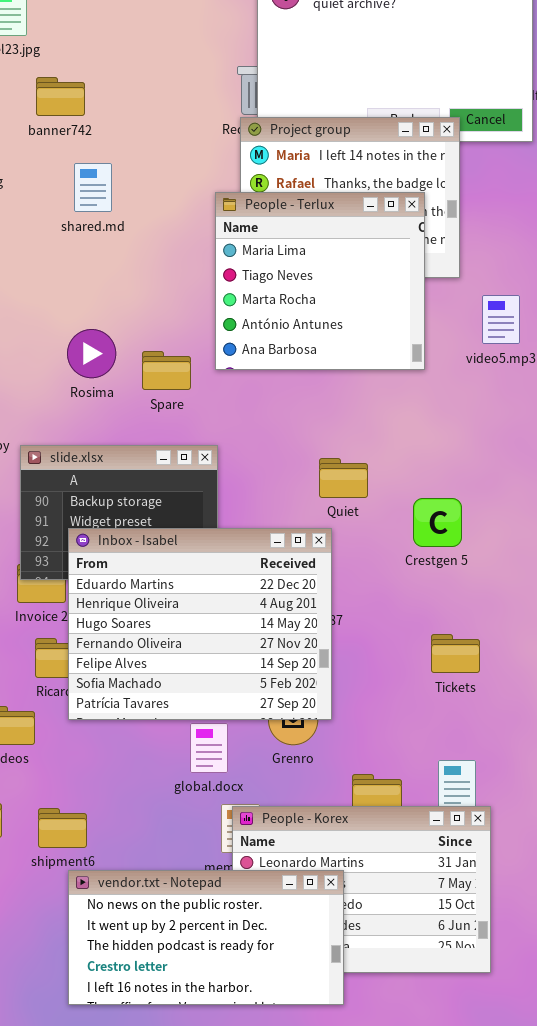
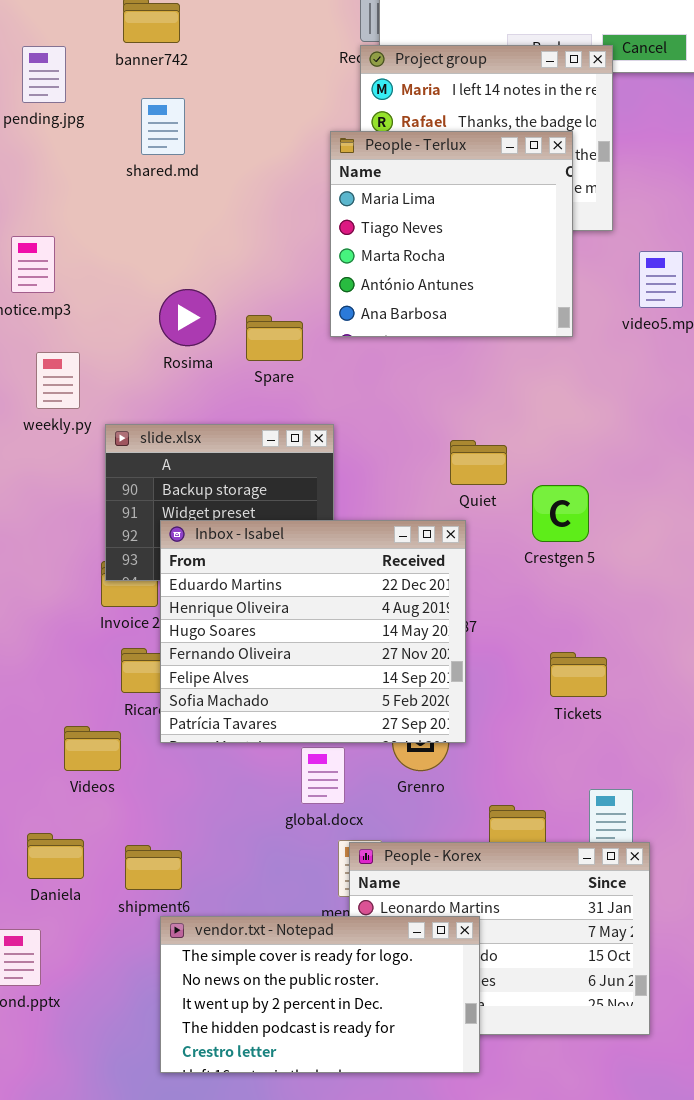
shared.md: [74,163,112,212] -> [141,98,185,155], moved
Crestgen 5: [413,498,462,547] -> [532,485,589,542], moved
Tickets: [431,634,480,673] -> [550,652,607,697], moved
vendor.txt - Notepad: [68,870,344,1005] -> [160,916,480,1073], scrolled up 1 row

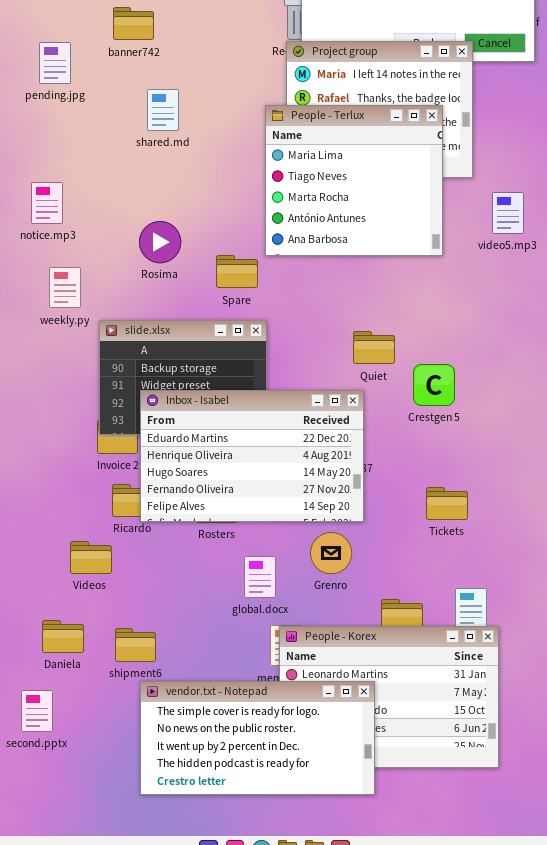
shared.md: [141,98,185,155] -> [147,89,179,131], moved
Spare: [246,315,303,361] -> [216,255,258,288], moved
Inbox - Isabel: [160,520,466,743] -> [140,390,364,522], resized

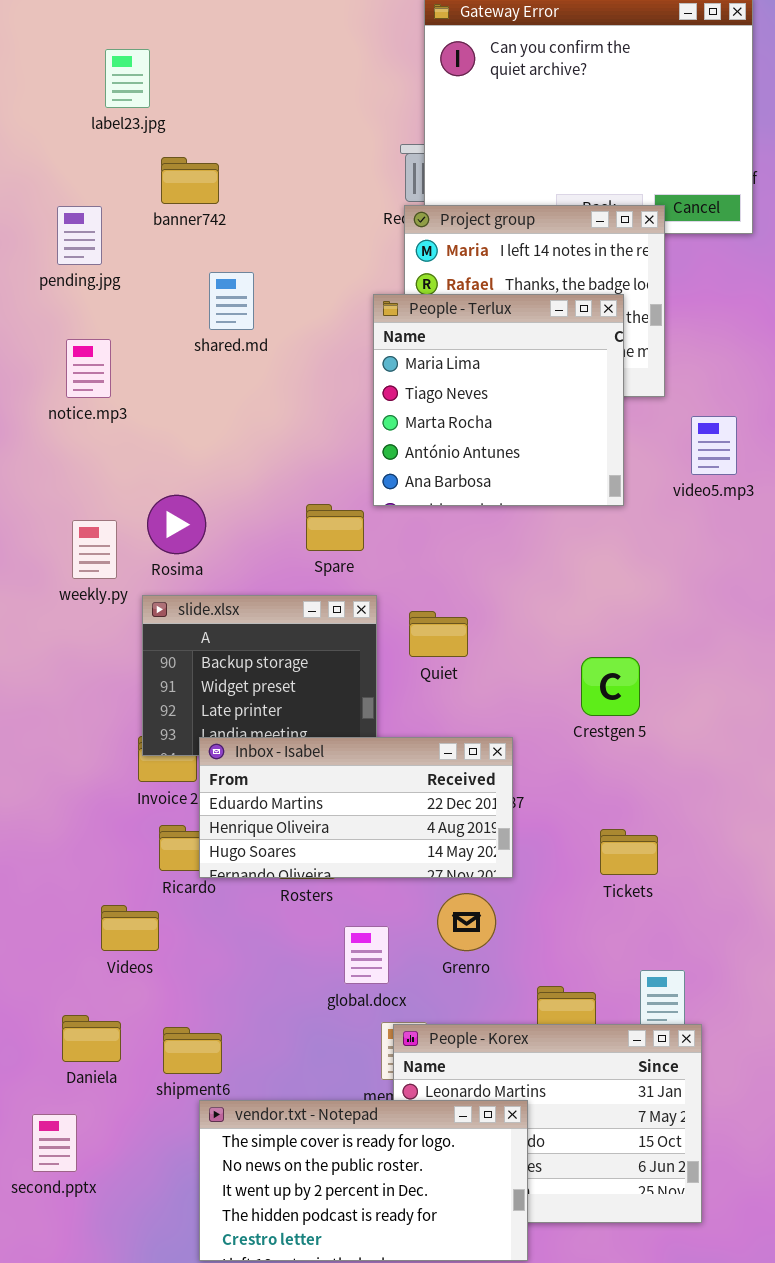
notice.mp3: [31,182,63,224] -> [66,339,111,398], moved
Rosima: [139,221,181,263] -> [147,495,206,554], moved
Quiet: [353,331,395,364] -> [409,611,468,657], moved
Inbox - Isabel: [140,390,364,522] -> [199,737,513,878], resized

